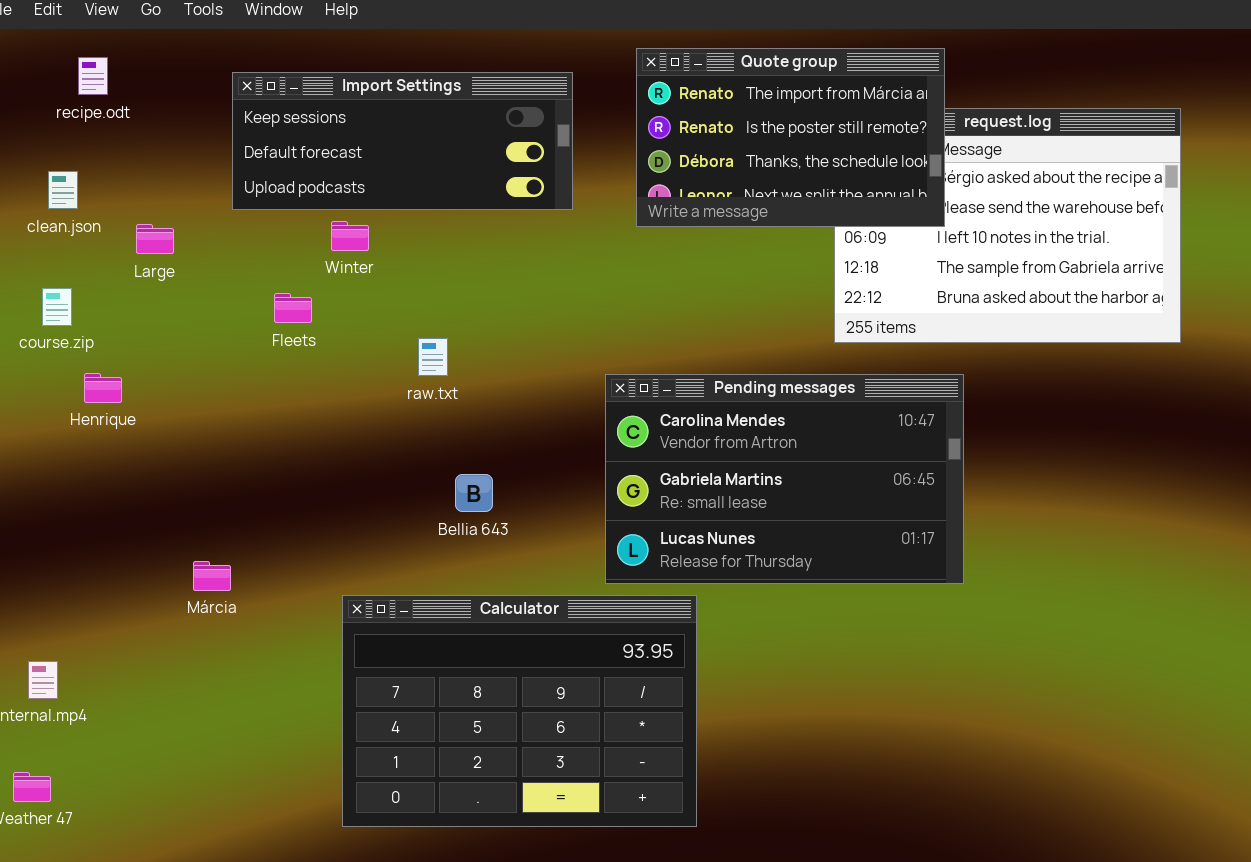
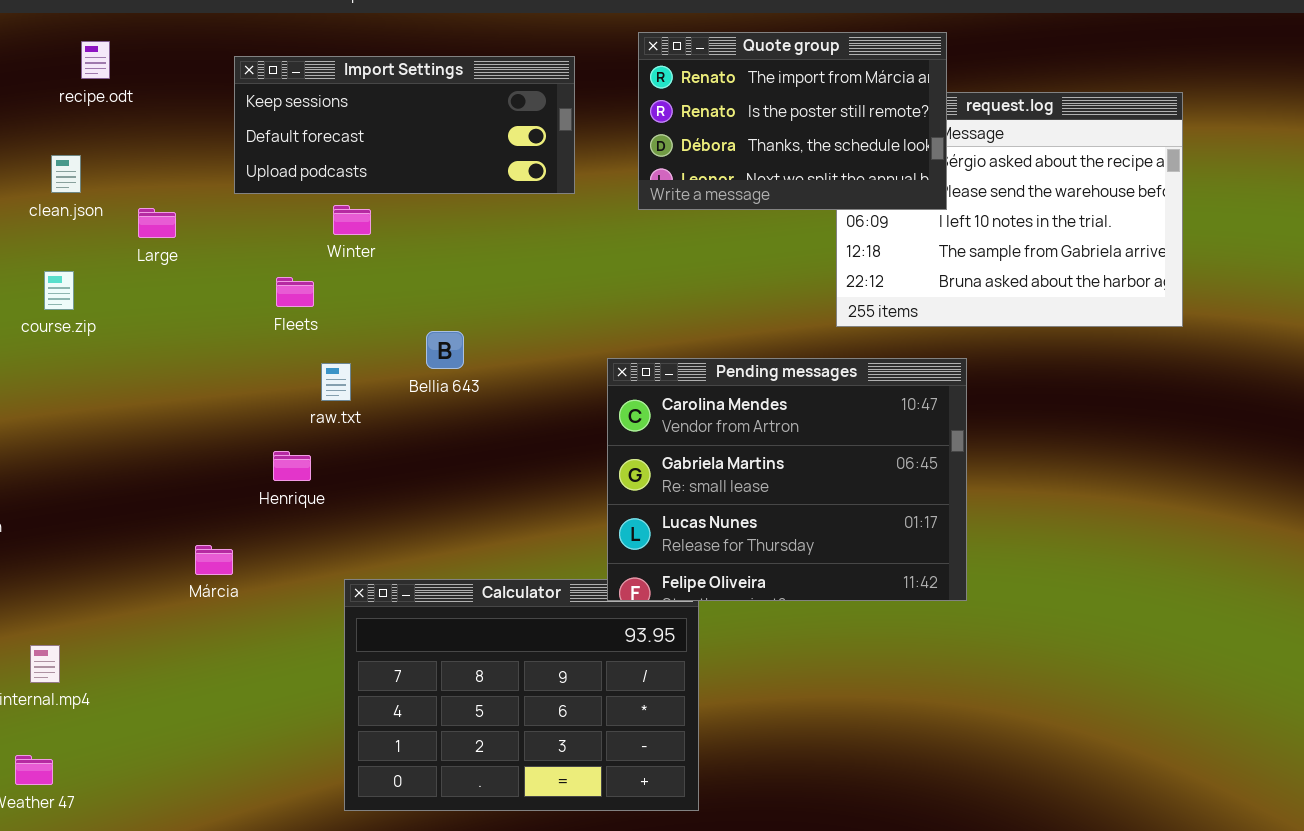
raw.txt: [418,338,448,376] -> [321,363,351,401], moved
Henrique: [84,373,122,403] -> [273,451,311,481], moved
Pending messages: [605,374,964,584] -> [607,358,967,601], resized
Bellia 643: [455,474,493,512] -> [426,331,464,369], moved

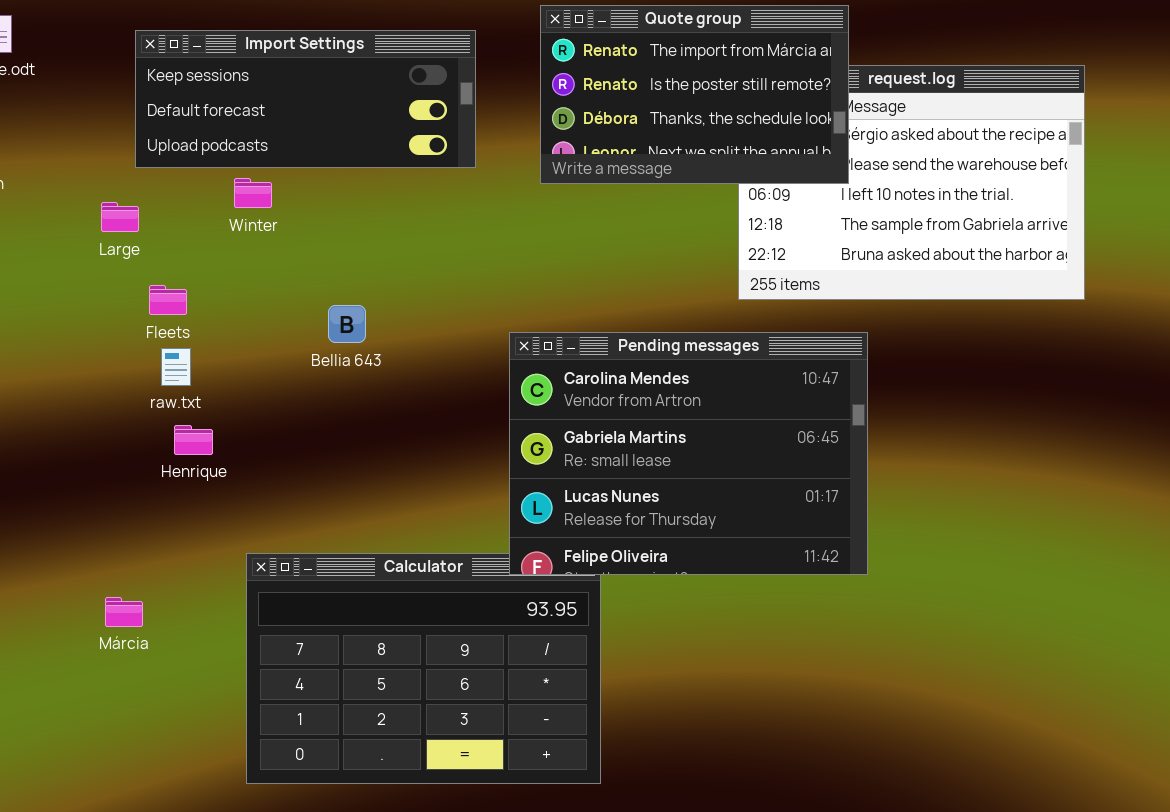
Large: [138,208,176,238] -> [101,202,139,232], moved
Fleets: [276,277,314,307] -> [149,285,187,315], moved
raw.txt: [321,363,351,401] -> [161,348,191,386], moved
Márcia: [195,545,233,575] -> [105,597,143,627], moved

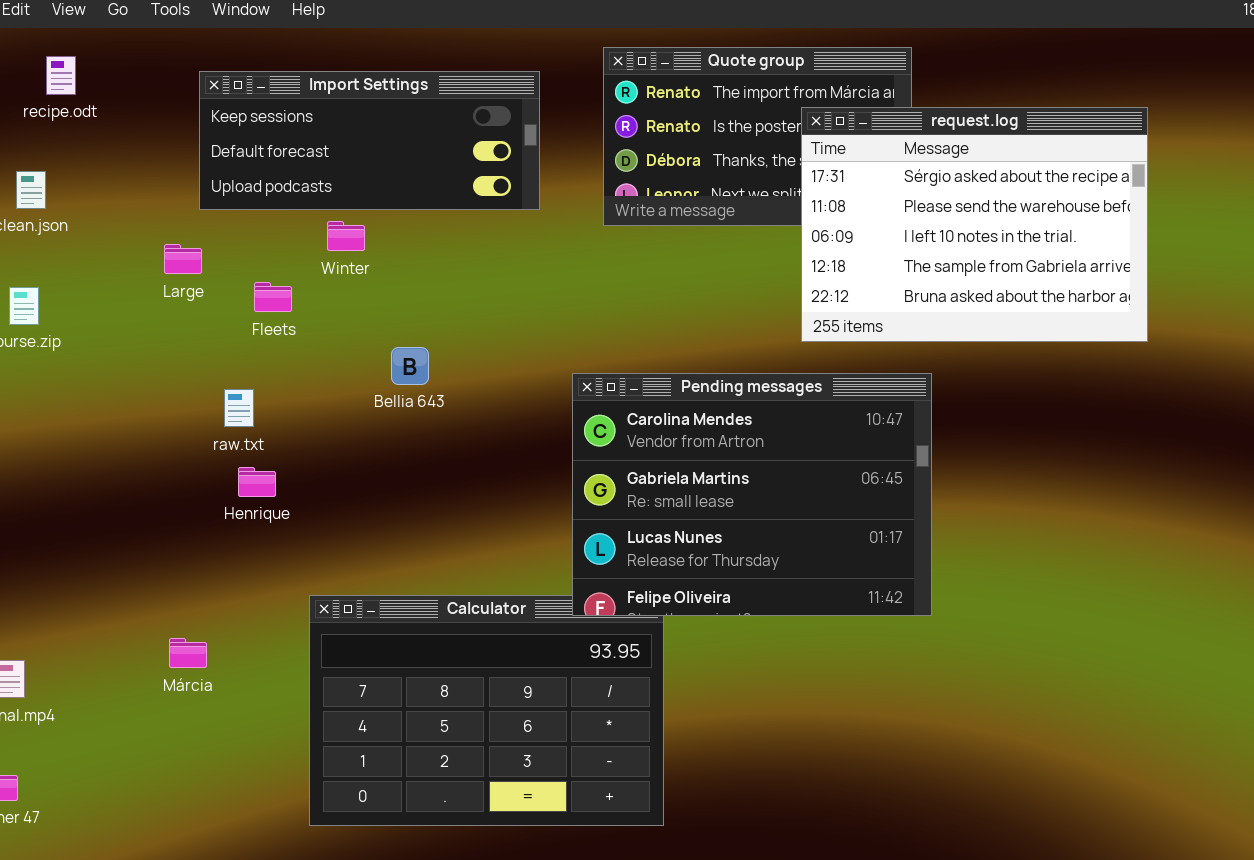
request.log: [738,65,1085,300] -> [801,107,1148,342], raised
Winter: [234,178,272,208] -> [327,221,365,251], moved
Fleets: [149,285,187,315] -> [254,282,292,312], moved

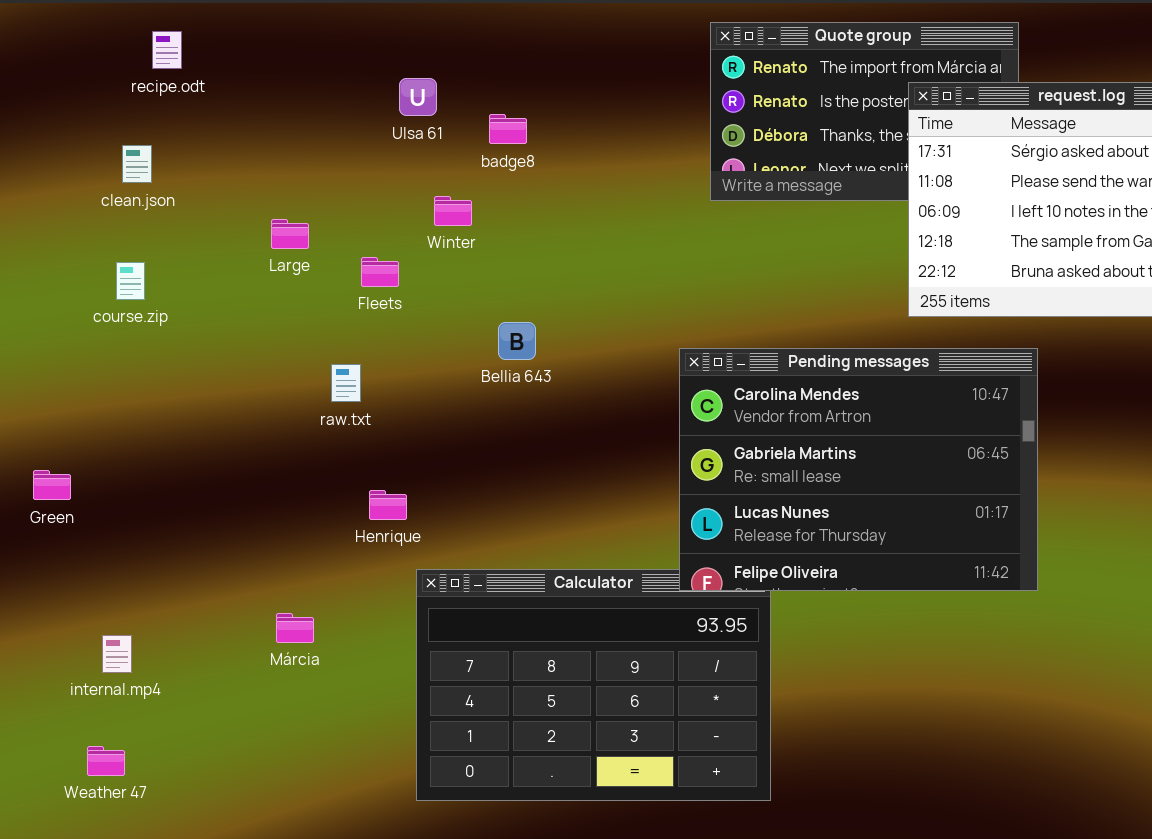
Import Settings: [199,71,540,210] -> none, closed
Henrique: [238,467,276,497] -> [369,490,407,520], moved

